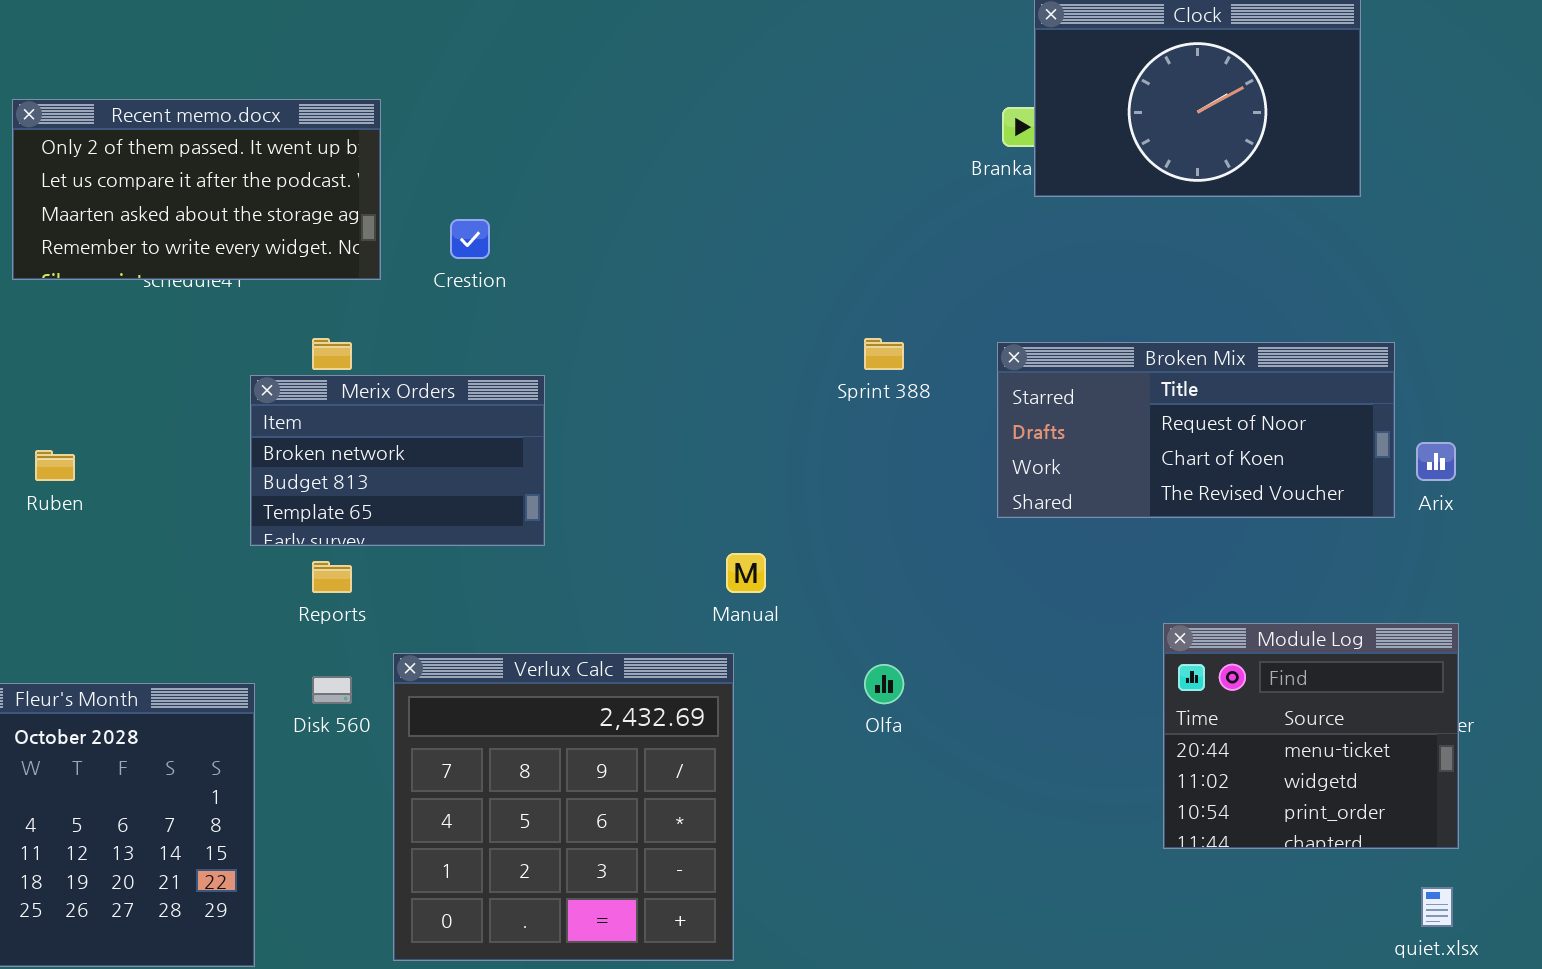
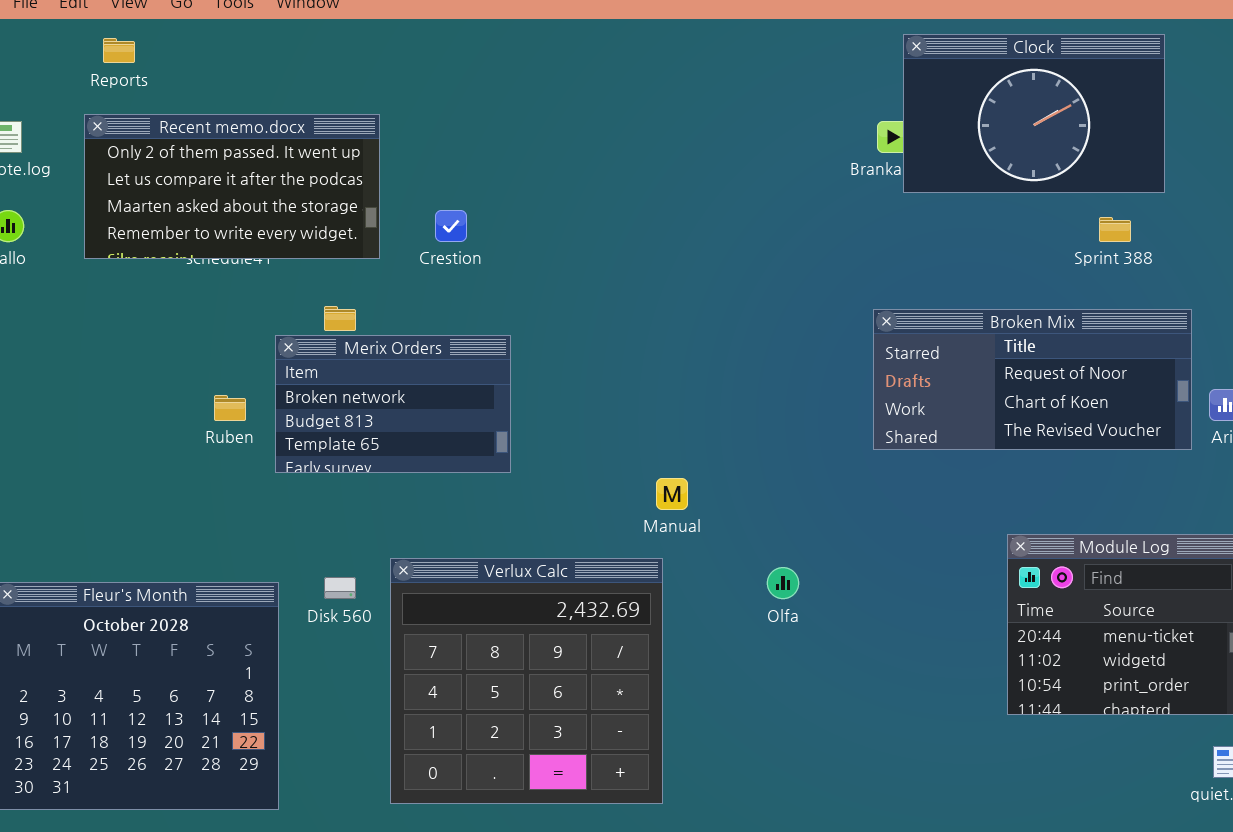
Sprint 388: [864,338,904,370] -> [1099,217,1131,242], moved
Ruben: [35,450,75,481] -> [214,395,246,421], moved
Reports: [312,561,352,593] -> [103,38,135,63], moved

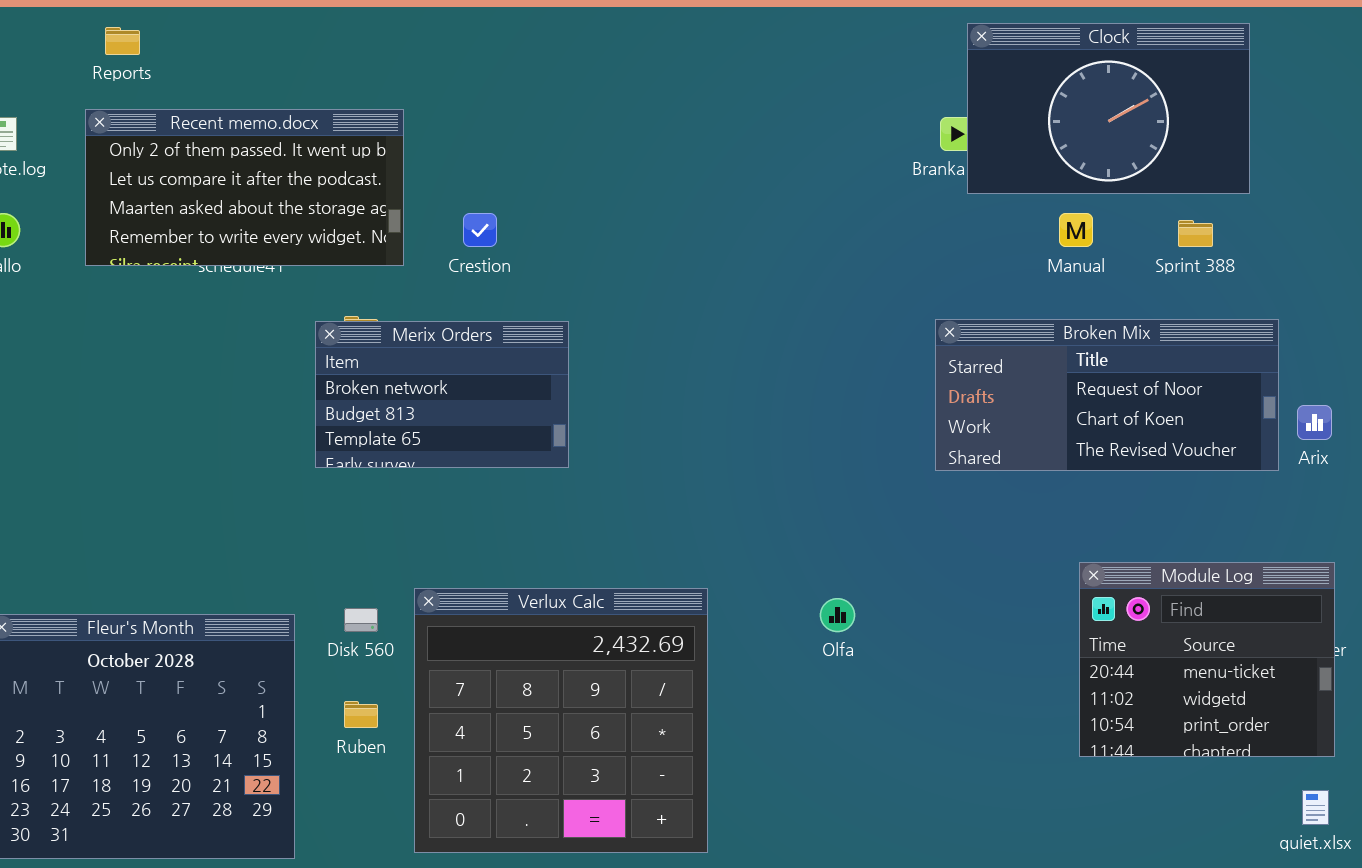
Merix Orders: [275,335,511,473] -> [315,321,569,468], moved
Ruben: [214,395,246,421] -> [344,701,378,728], moved
Manual: [656,478,688,510] -> [1059,213,1093,247], moved

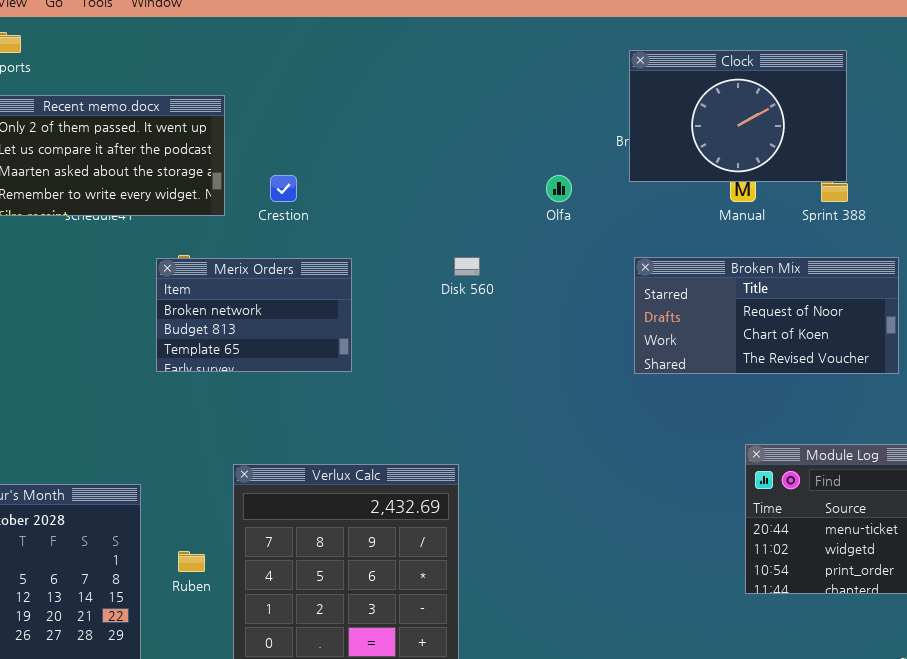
Clock: [967,23,1250,194] -> [629,50,847,182], moved
Olfa: [820,598,855,632] -> [546,175,572,202], moved
Disk 560: [344,608,378,632] -> [454,257,480,276], moved

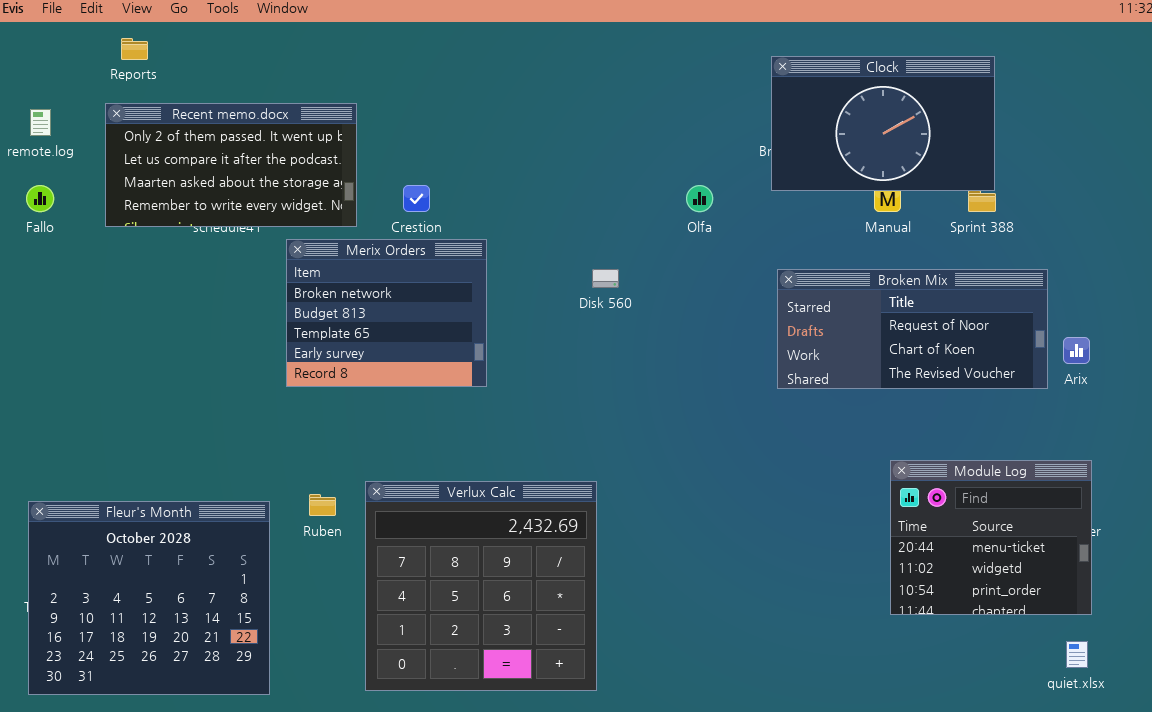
Merix Orders: [156,258,352,372] -> [286,239,487,387], resized
Ruben: [178,551,205,572] -> [309,494,336,516], moved

